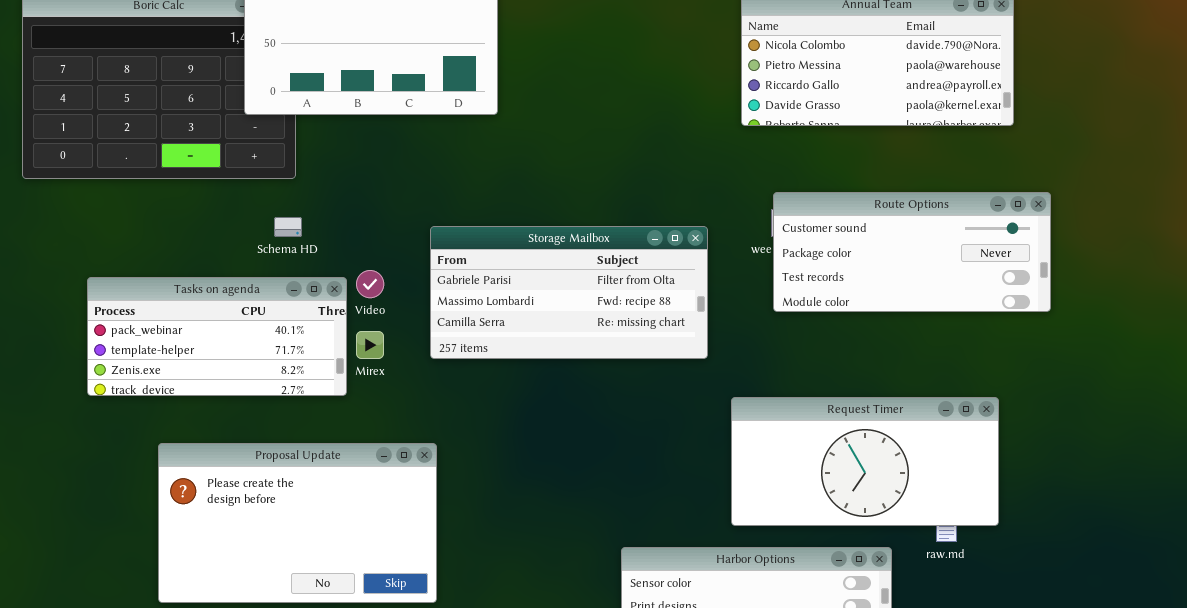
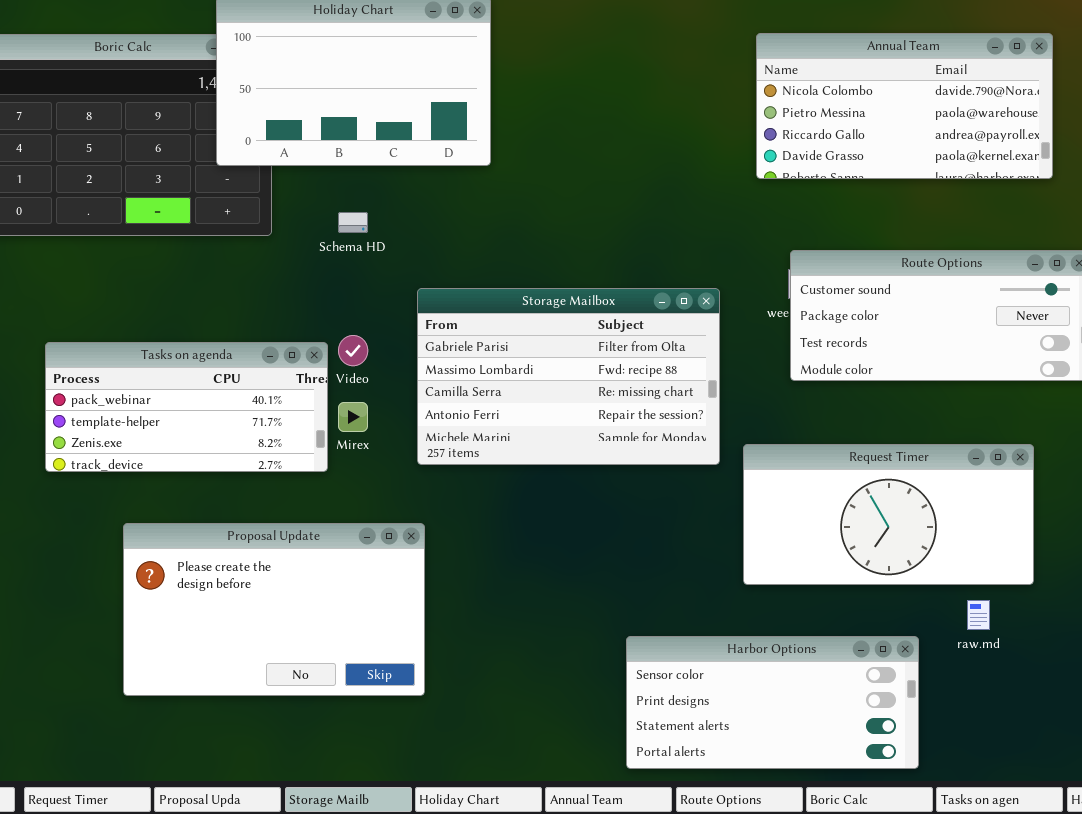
Schema HD: [274,217,302,237] -> [338,212,368,233], moved
Storage Mailbox: [430,226,708,359] -> [417,288,720,465], resized
Request Timer: [731,397,999,526] -> [743,444,1034,585], moved

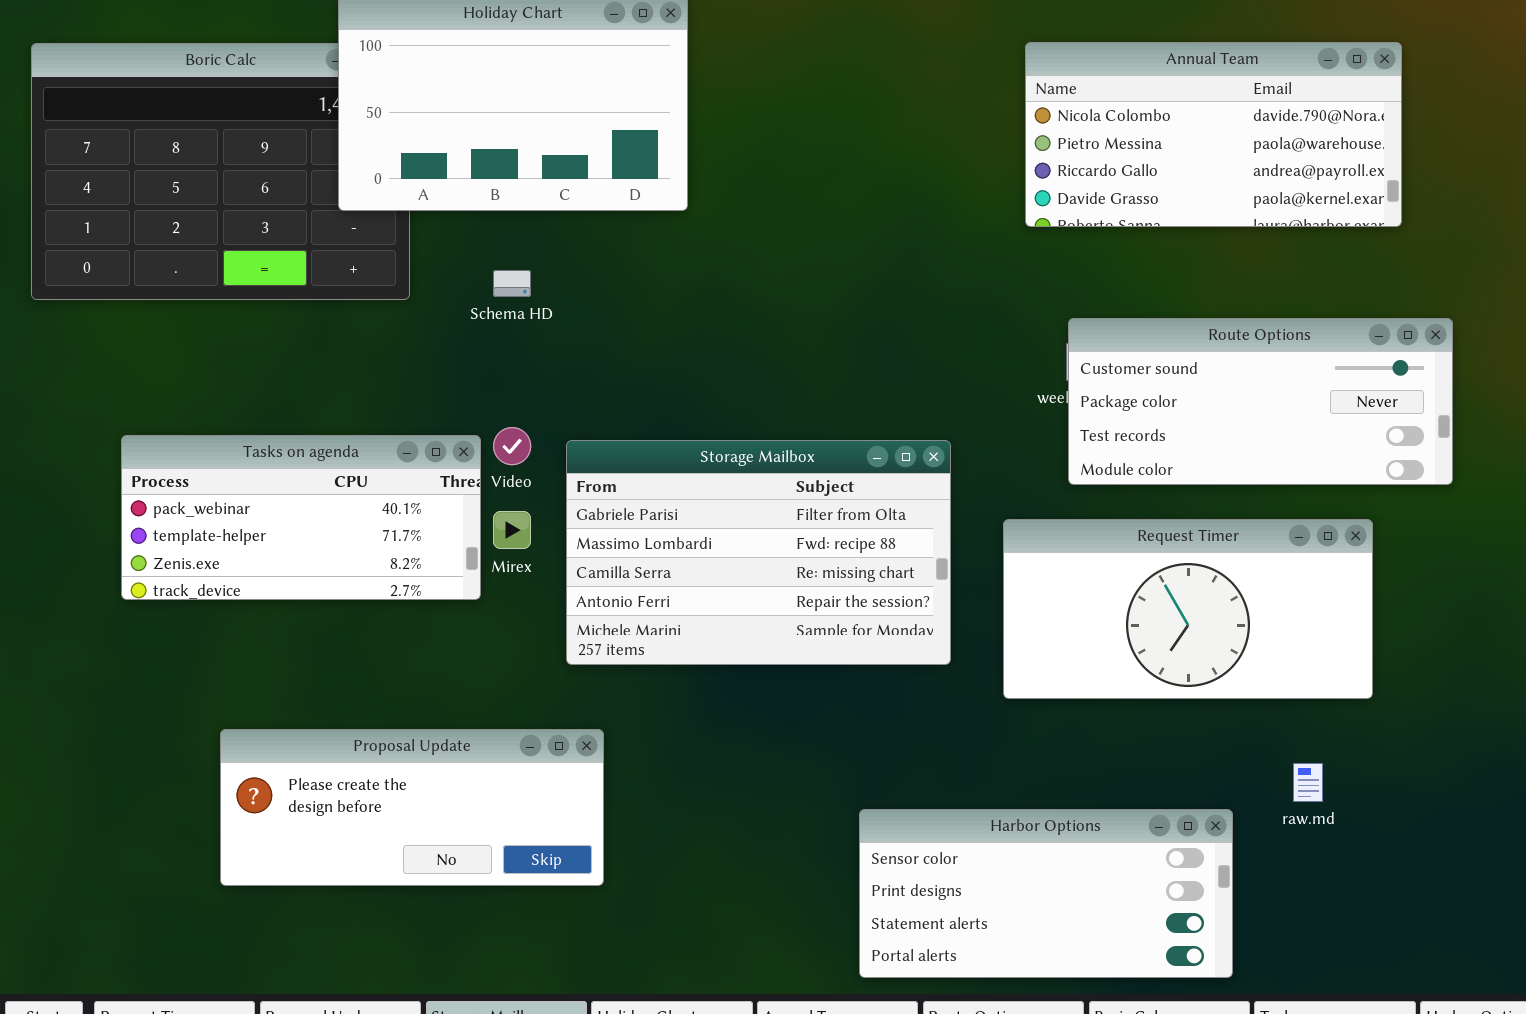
Storage Mailbox: [417,288,720,465] -> [566,440,951,665], moved
Request Timer: [743,444,1034,585] -> [1003,519,1373,699], moved
Proposal Update: [123,523,425,696] -> [220,729,604,886], resized

